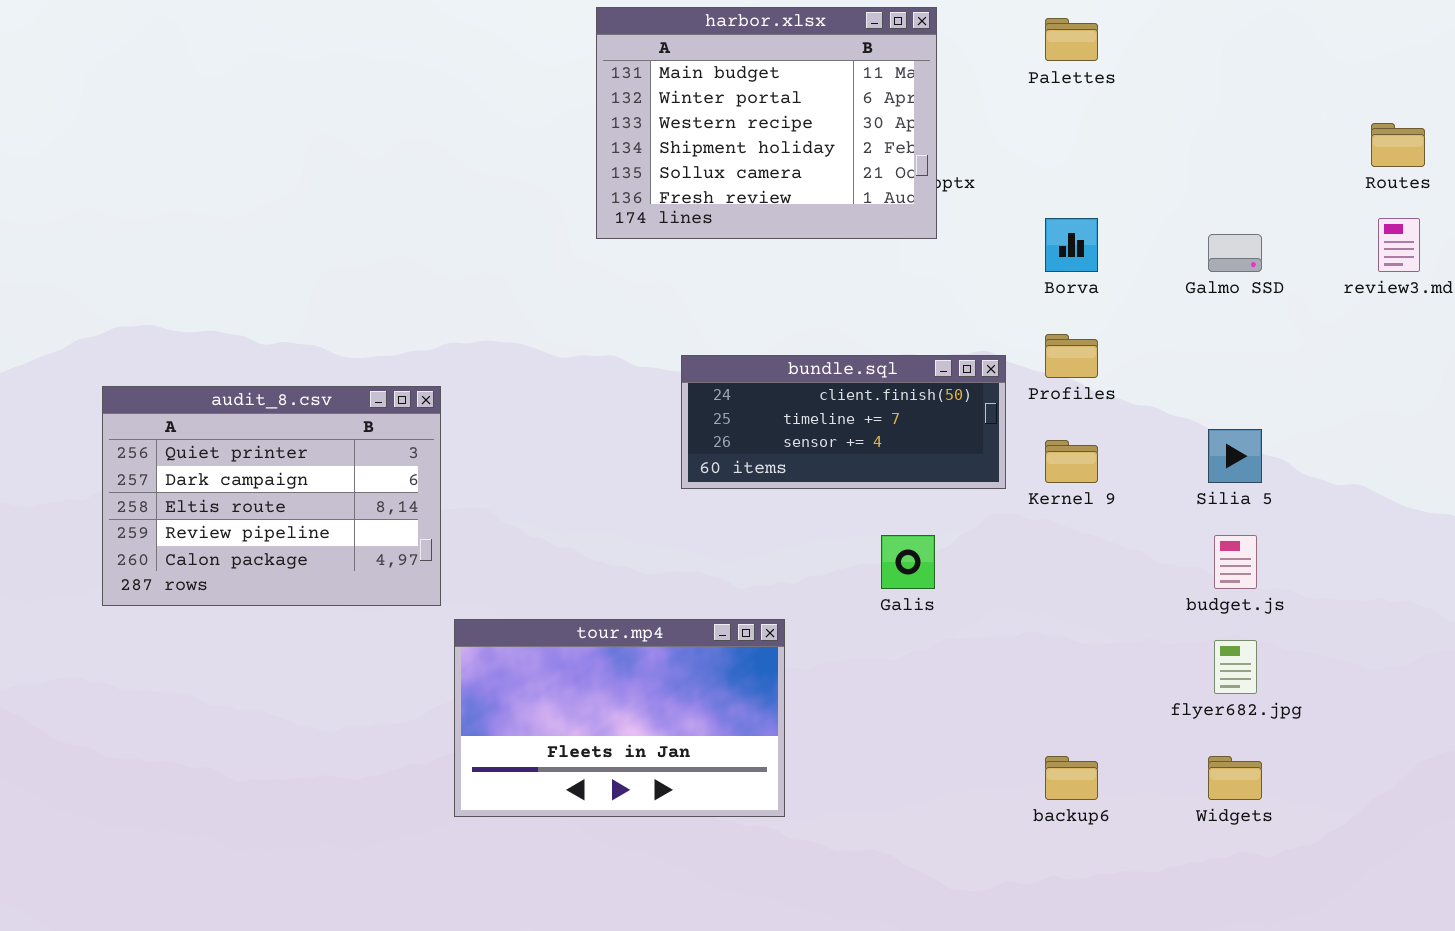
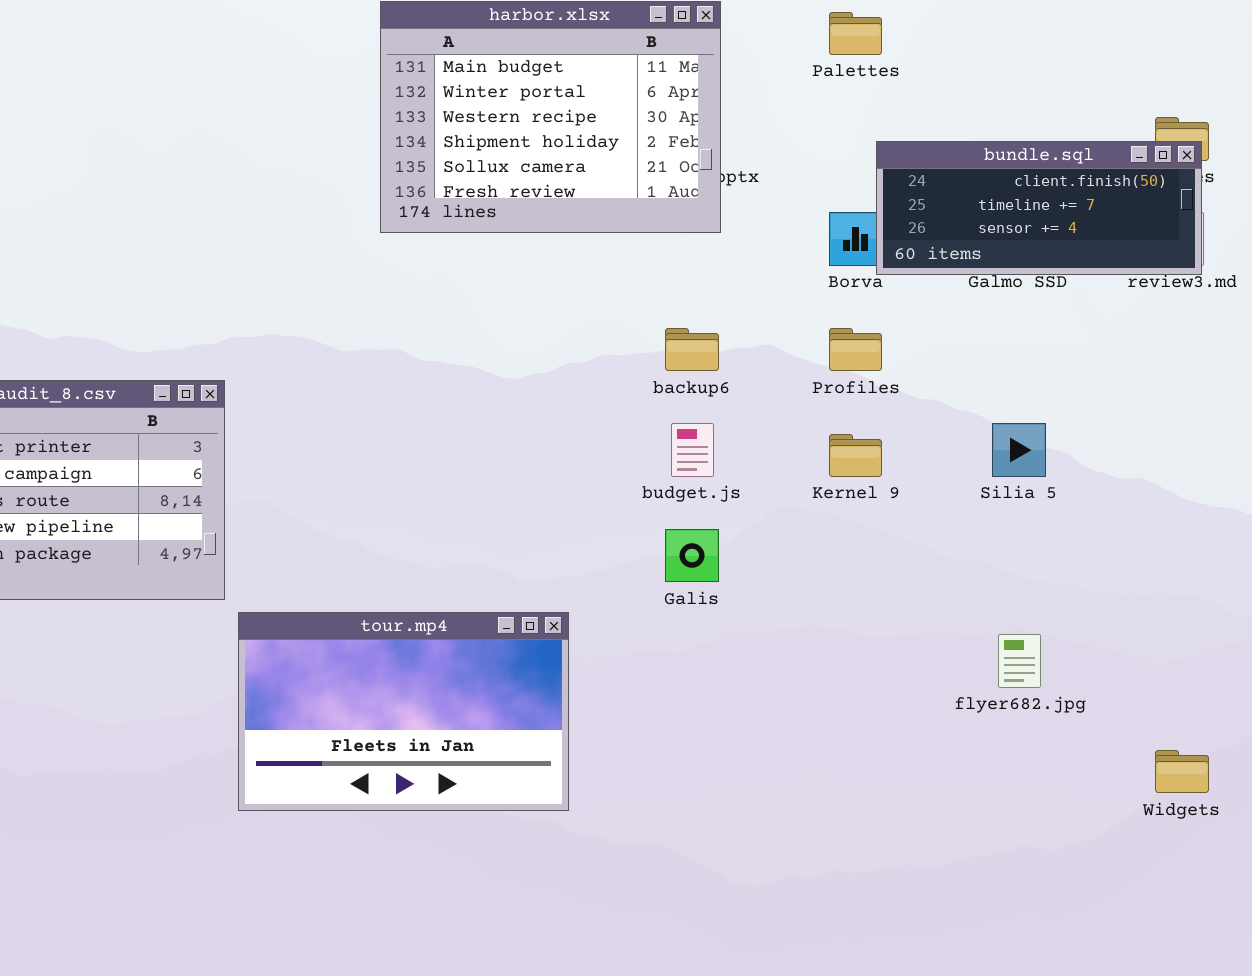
bundle.sql: [681,355,1006,489] -> [876,141,1202,275], moved
budget.js: [1214,535,1257,589] -> [671,423,714,477], moved
backup6: [1045,756,1098,800] -> [665,328,719,371], moved
Widgets: [1208,756,1262,800] -> [1155,750,1209,793], moved

